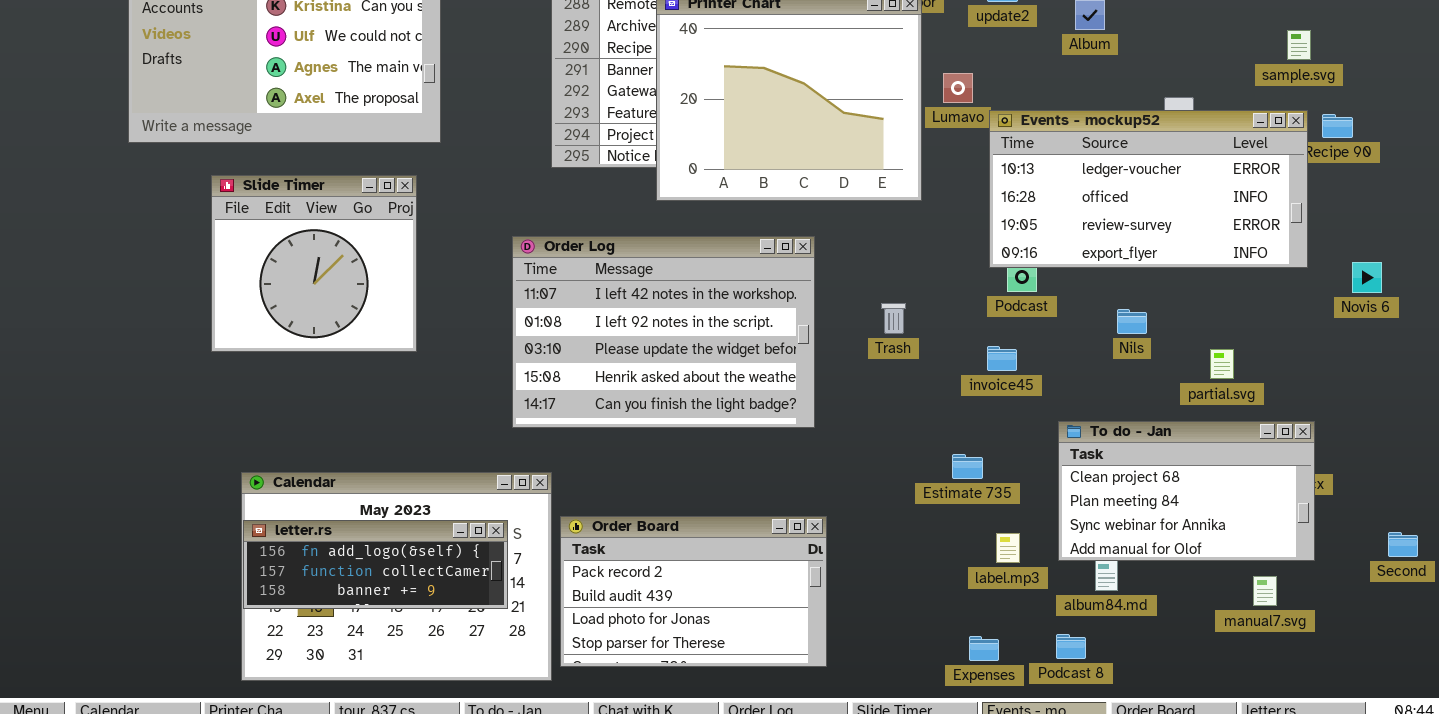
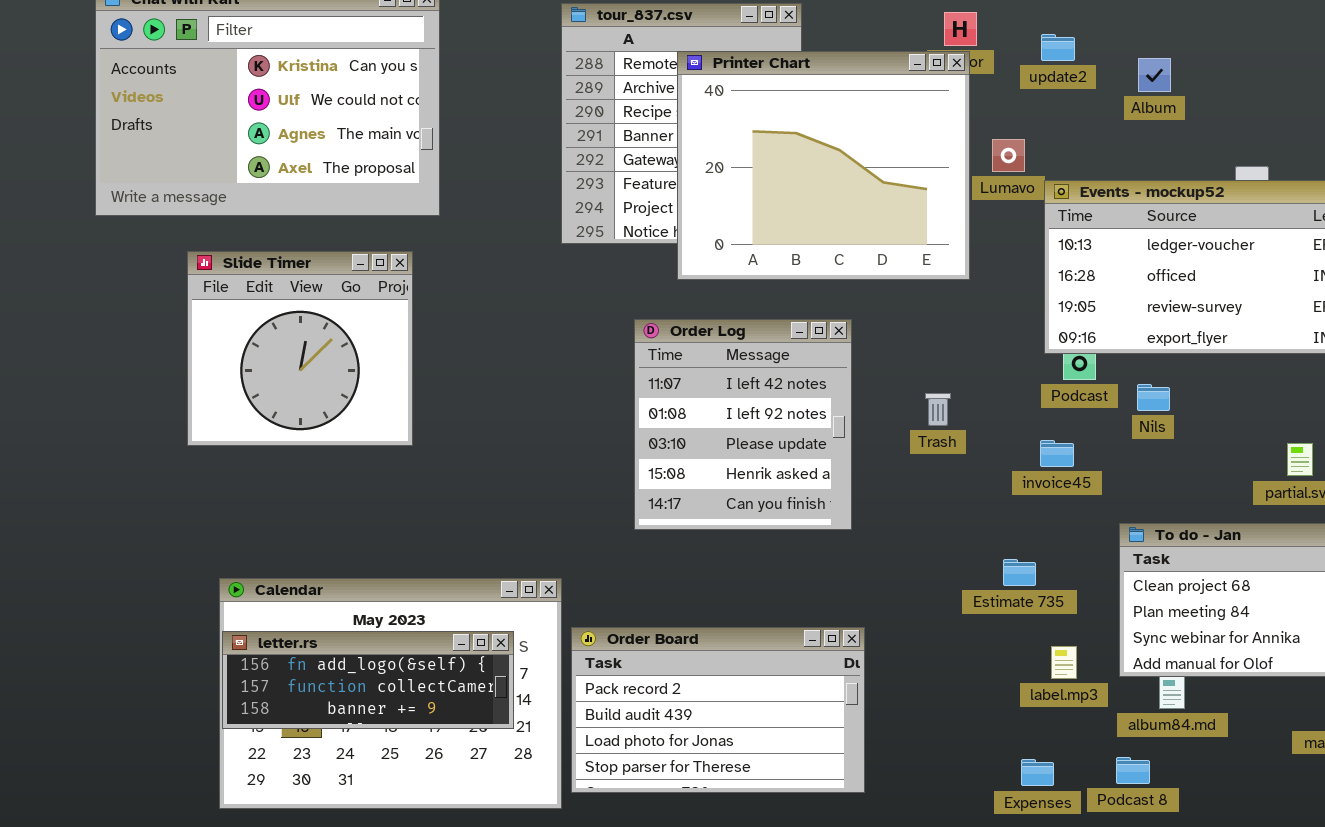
Order Log: [512,236,815,428] -> [634,319,852,530], resized
Nils: [1117,309,1147,334] -> [1137,384,1170,411], moved

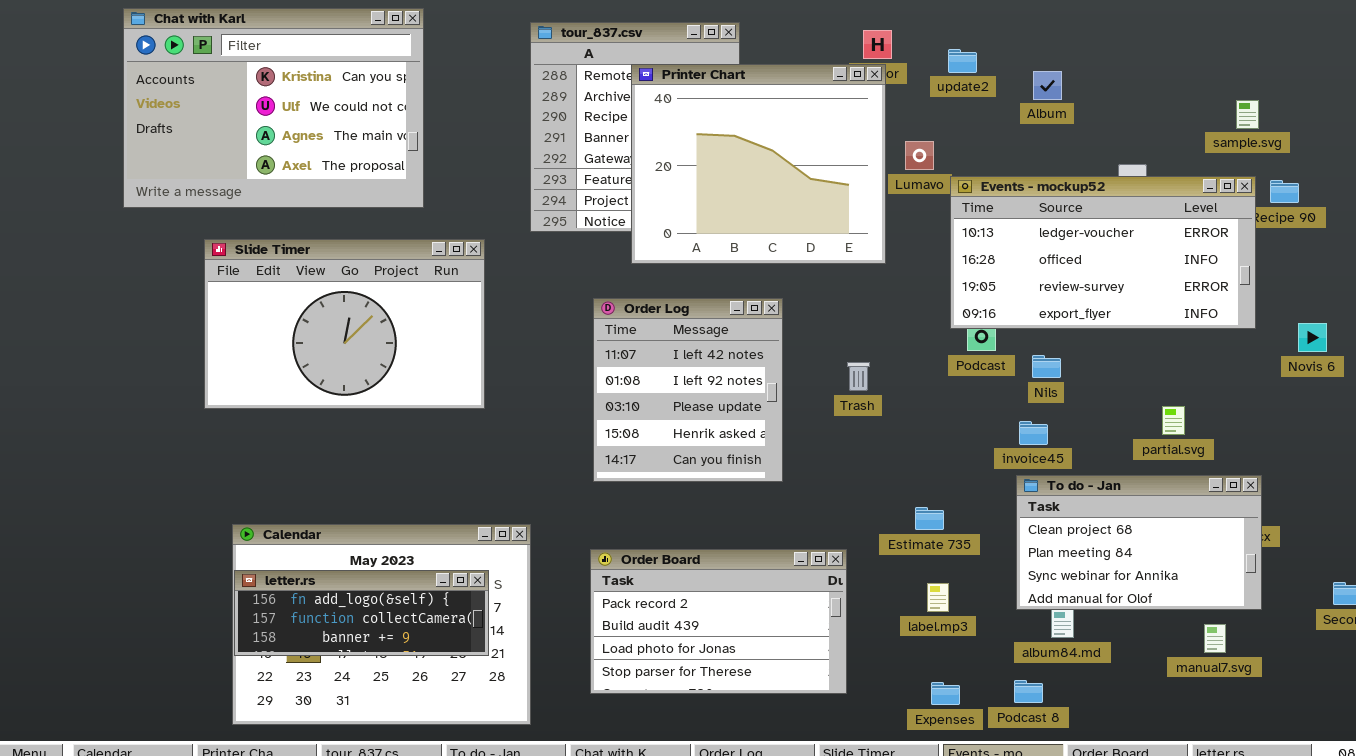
Slide Timer: [187,251,413,446] -> [204,239,485,409], resized
invoice45: [1040,440,1074,467] -> [1019,421,1048,445], moved
Order Board: [571,627,865,793] -> [590,549,847,694], moved
label.mp3: [1051,646,1077,679] -> [927,583,949,612], moved

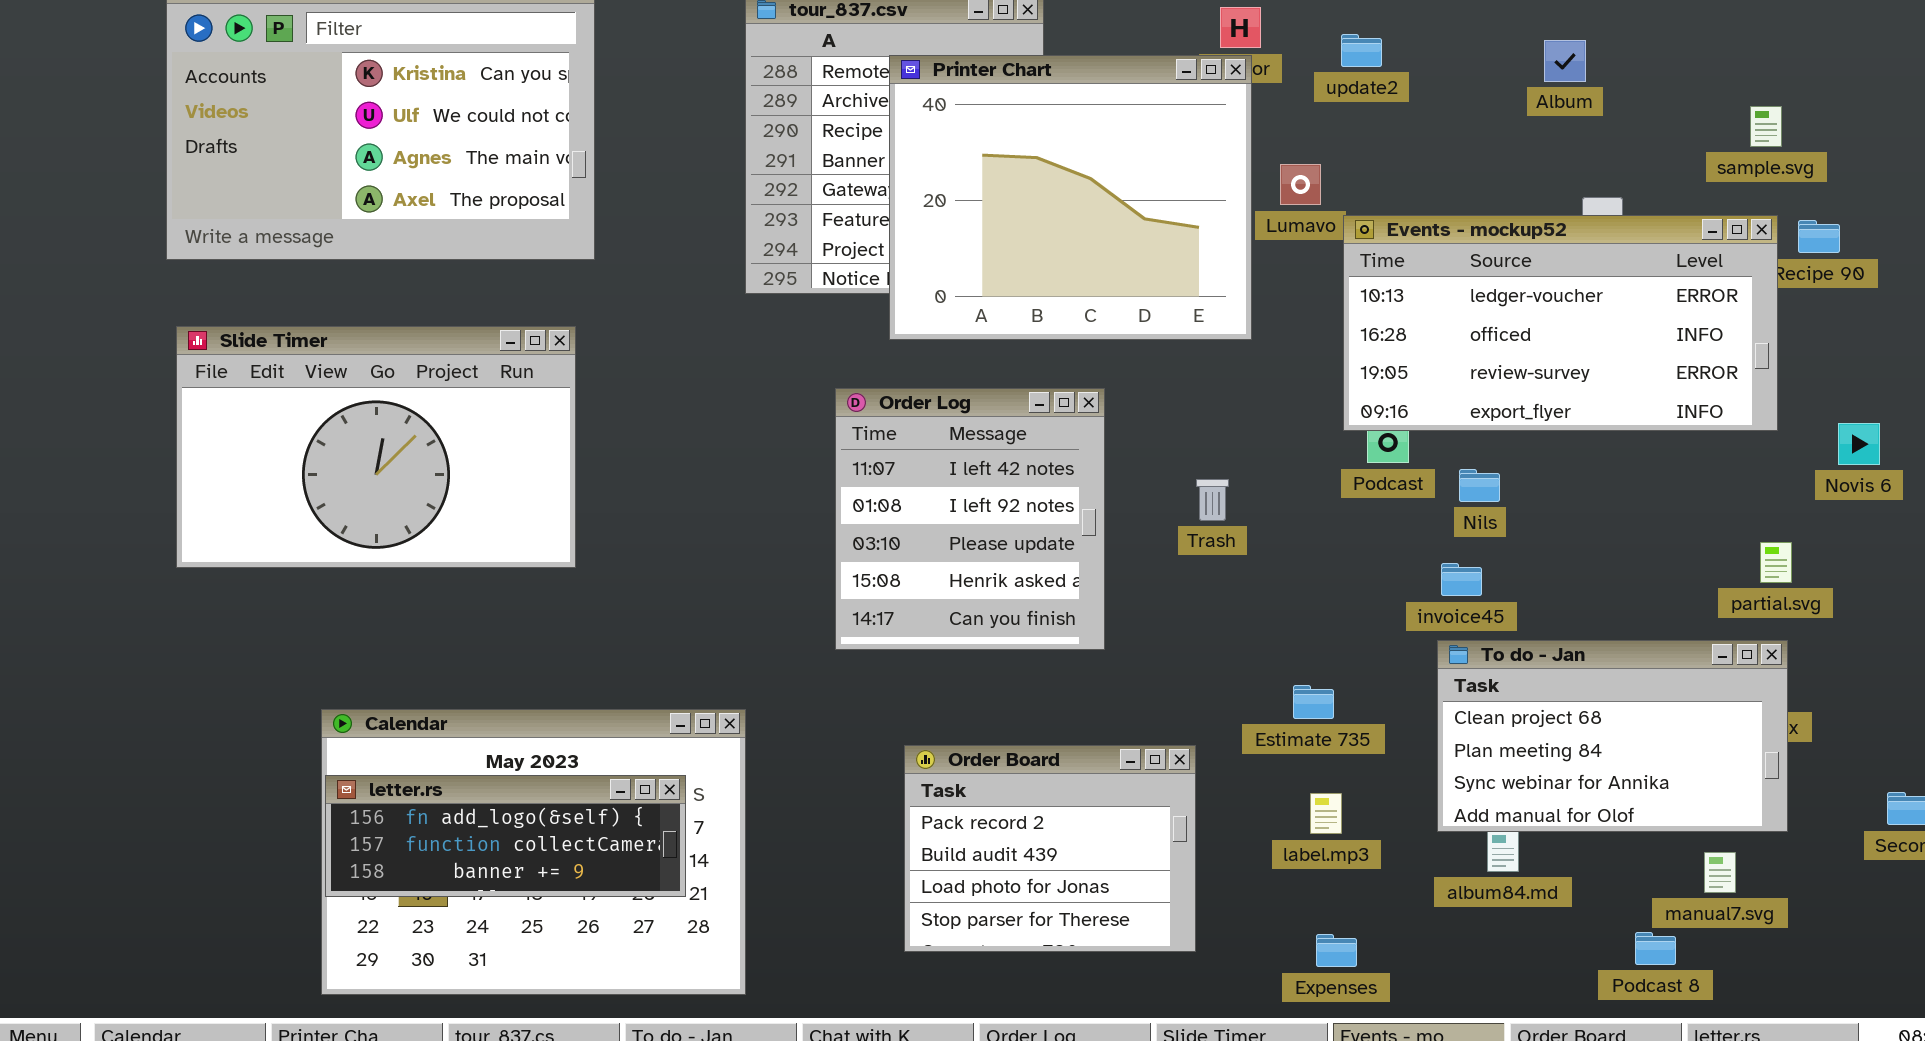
Album: [1033,71,1062,100] -> [1544,40,1586,82], moved
Slide Timer: [204,239,485,409] -> [176,326,576,568], moved
partial.svg: [1162,406,1185,435] -> [1760,542,1792,583], moved
Order Board: [590,549,847,694] -> [904,745,1196,952], resized
Podcast 8: [1014,680,1043,703] -> [1635,932,1676,965], moved

